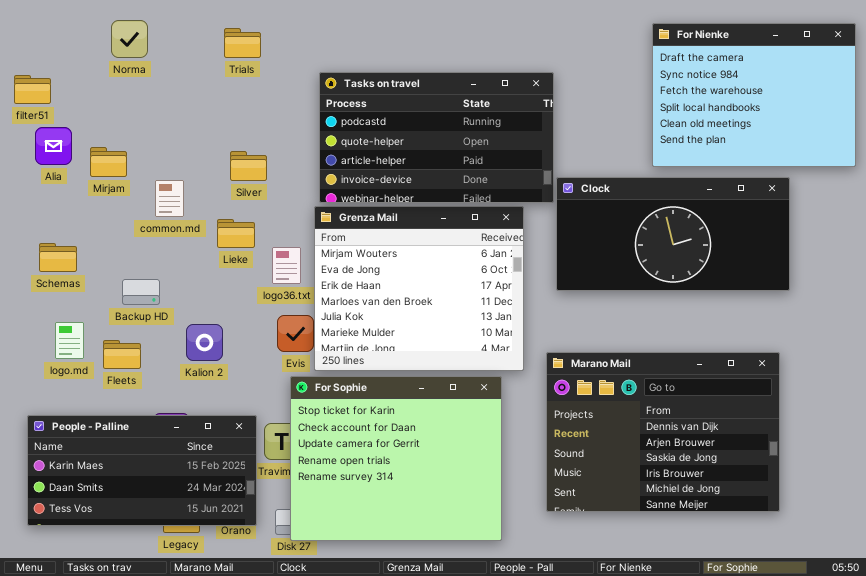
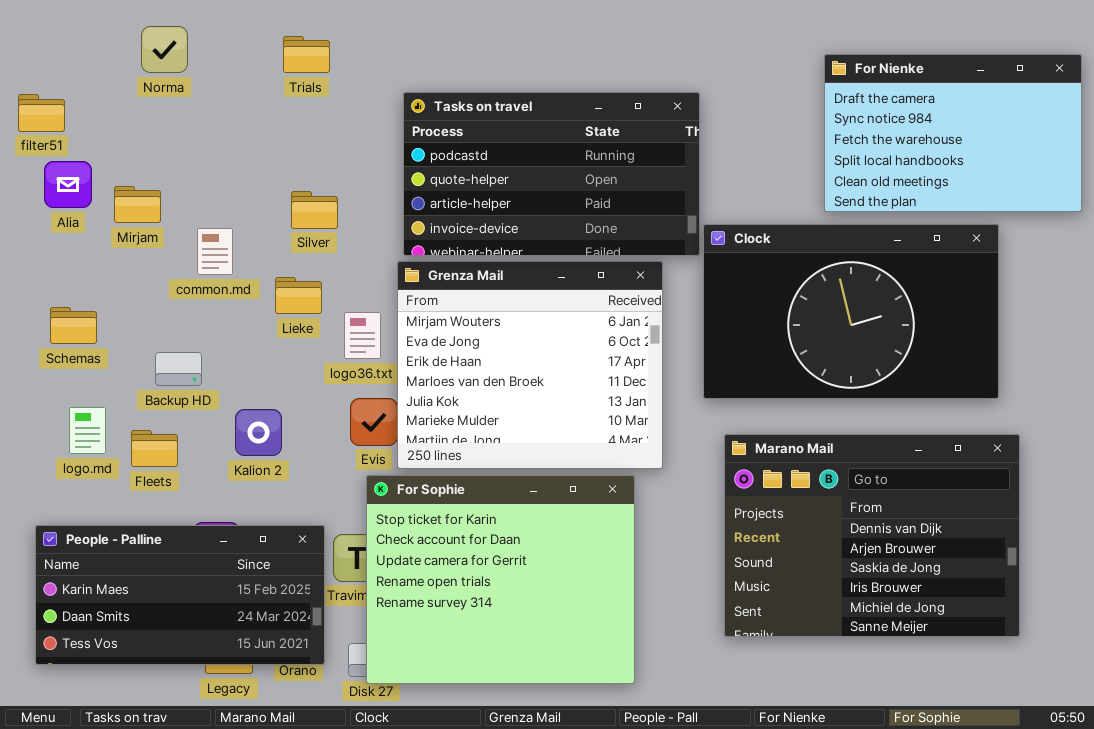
For Nienke: [652,23,856,167] -> [824,54,1082,212], resized
Clock: [556,177,790,291] -> [703,224,999,399], resized
Marano Mail: [546,352,780,512] -> [724,434,1020,637], moved

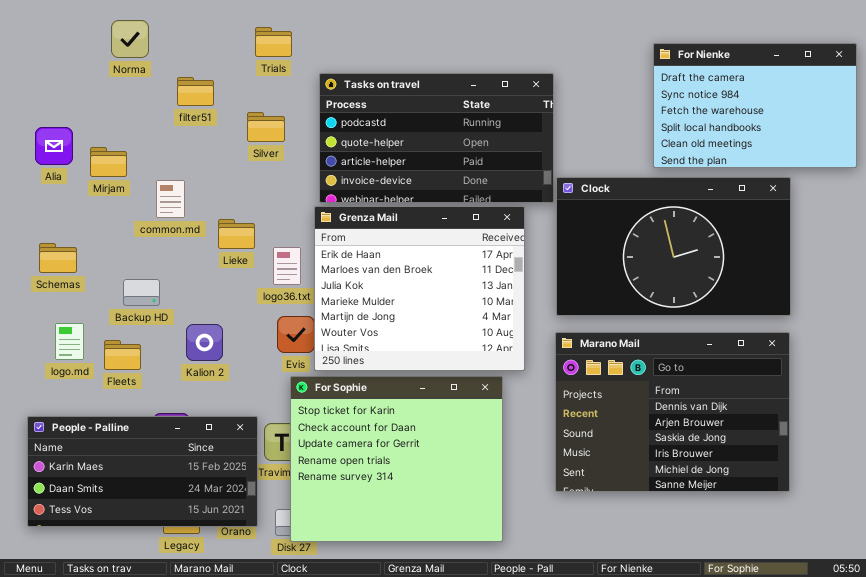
Trials: [283,36,330,73] -> [255,27,292,57], moved
filter51: [18,94,65,132] -> [177,77,214,106], moved
Silver: [291,191,338,229] -> [247,112,285,142], moved
Grenza Mail: [397,261,663,469] -> [314,206,525,371], scrolled down 2 rows
Marano Mail: [724,434,1020,637] -> [555,332,790,492], moved

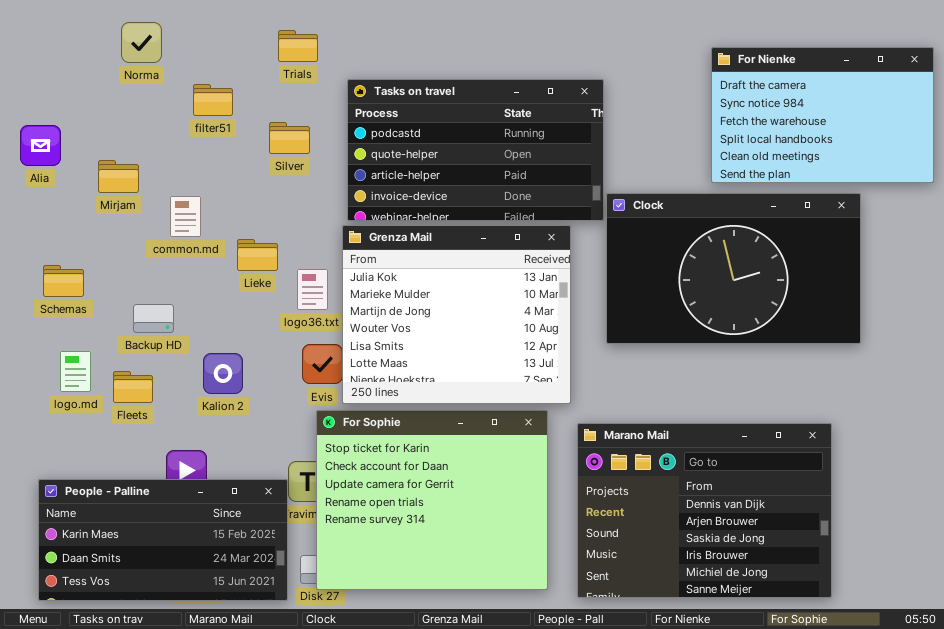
Alia: [35,127,73,165] -> [20,125,61,166], moved
Grenza Mail: [314,206,525,371] -> [342,225,571,404], scrolled down 2 rows
Marano Mail: [555,332,790,492] -> [577,423,832,598], moved
People - Palline: [27,416,258,527] -> [38,479,288,601], moved

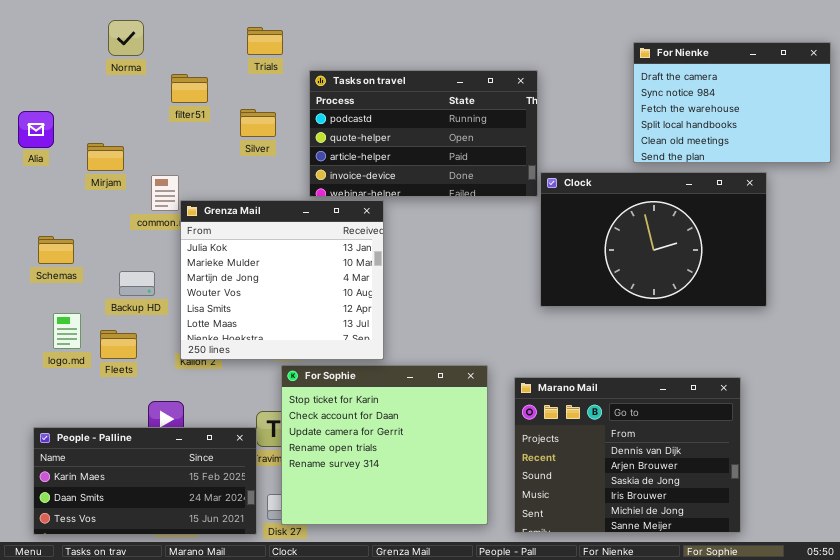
Grenza Mail: [342,225,571,404] -> [180,200,384,360], moved

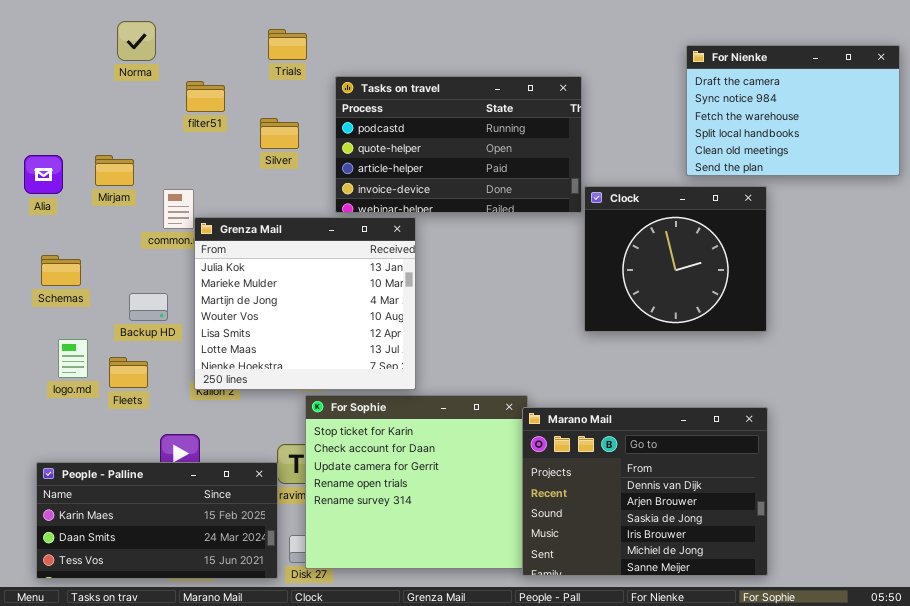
Alia: [18,111,54,148] -> [24,155,63,194], moved
Clock: [540,172,767,307] -> [584,186,767,332], resized
Marano Mail: [514,377,741,533] -> [522,407,768,576], moved

